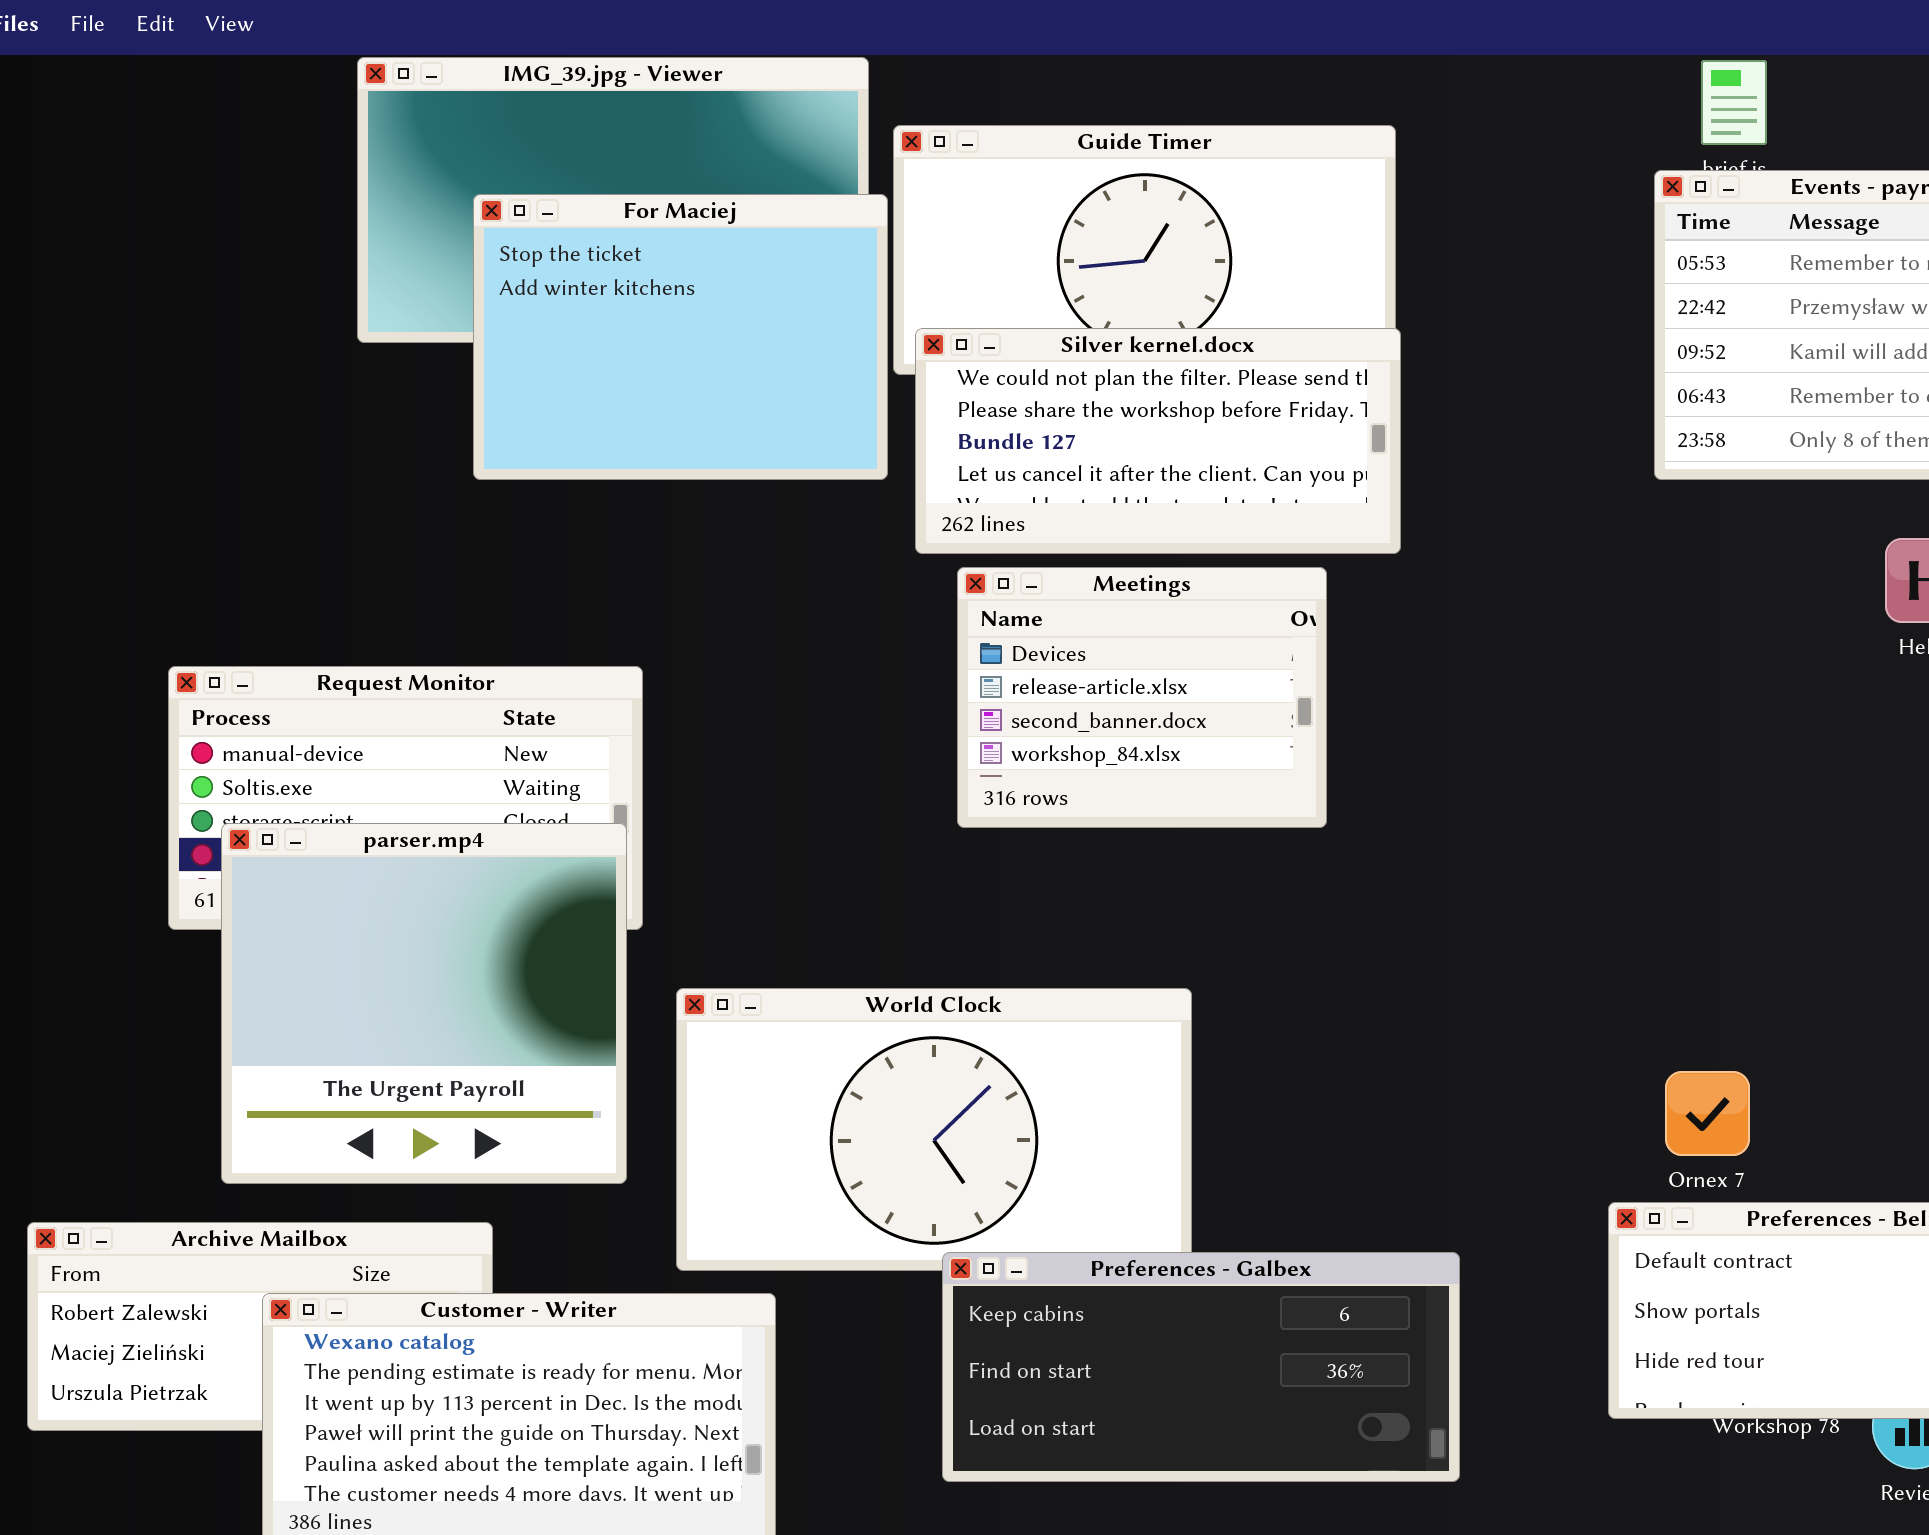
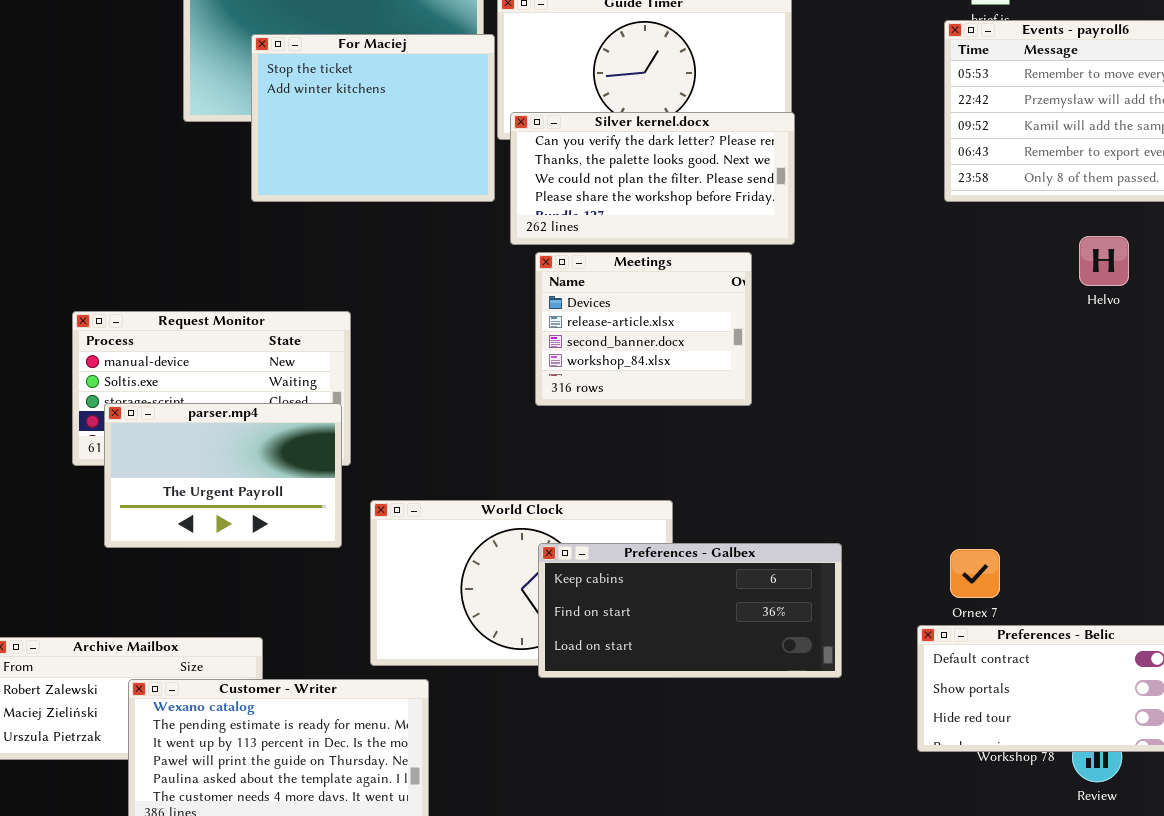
Silver kernel.docx: [915,328,1401,554] -> [510,112,795,245], scrolled up 2 rows
parser.mp4: [221,823,627,1184] -> [104,403,342,548], resized
Preferences - Galbex: [942,1252,1460,1482] -> [538,543,842,678], moved

